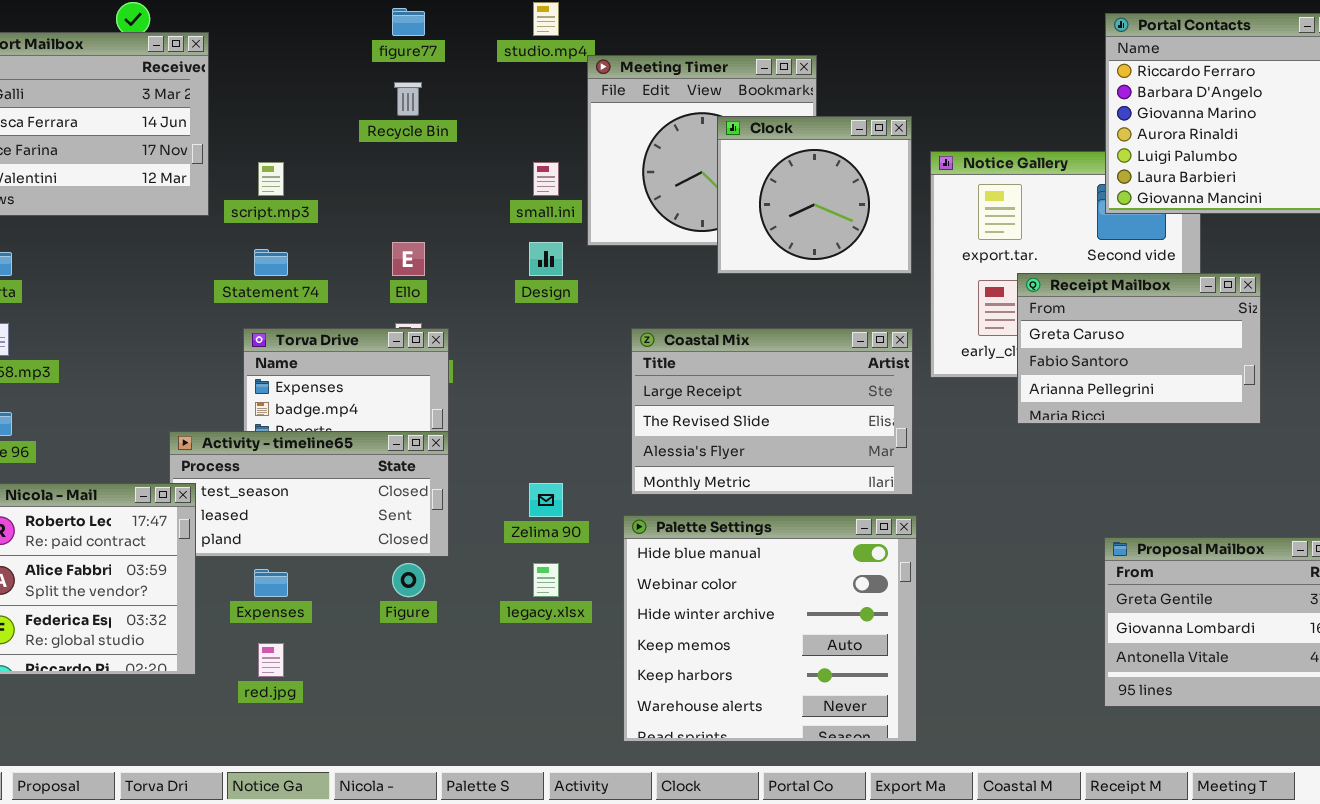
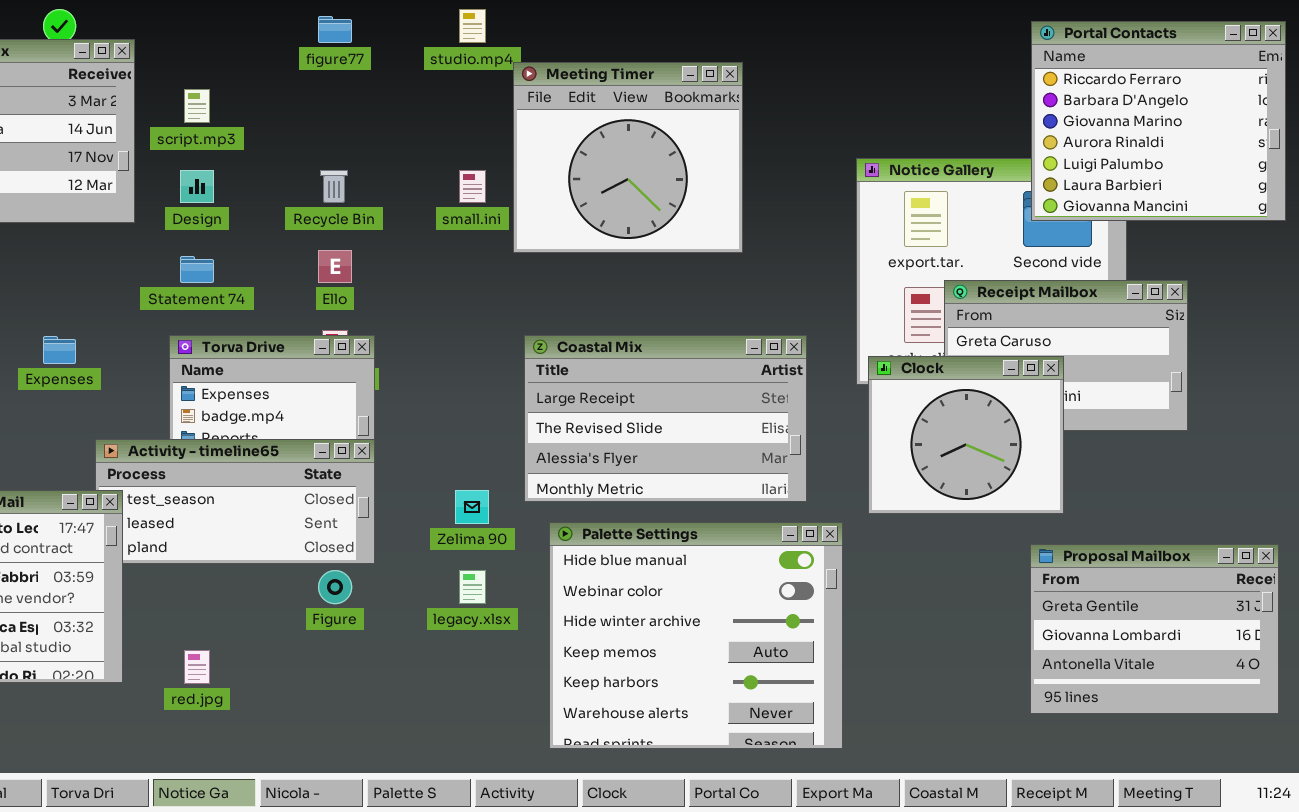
Recycle Bin: [394,82,422,116] -> [320,170,348,203], moved
Clock: [717,116,912,274] -> [868,356,1064,514], moved
script.mp3: [258,162,284,196] -> [184,89,210,123], moved
Design: [529,242,563,276] -> [180,170,214,203], moved
Coastal Mix: [631,328,913,495] -> [524,335,807,502], moved
Expenses: [254,569,288,597] -> [43,336,76,364], moved

